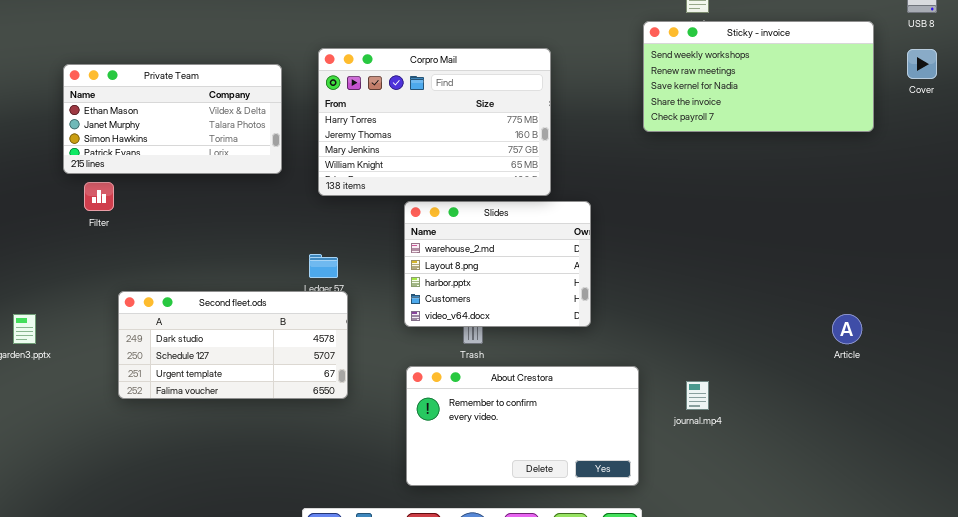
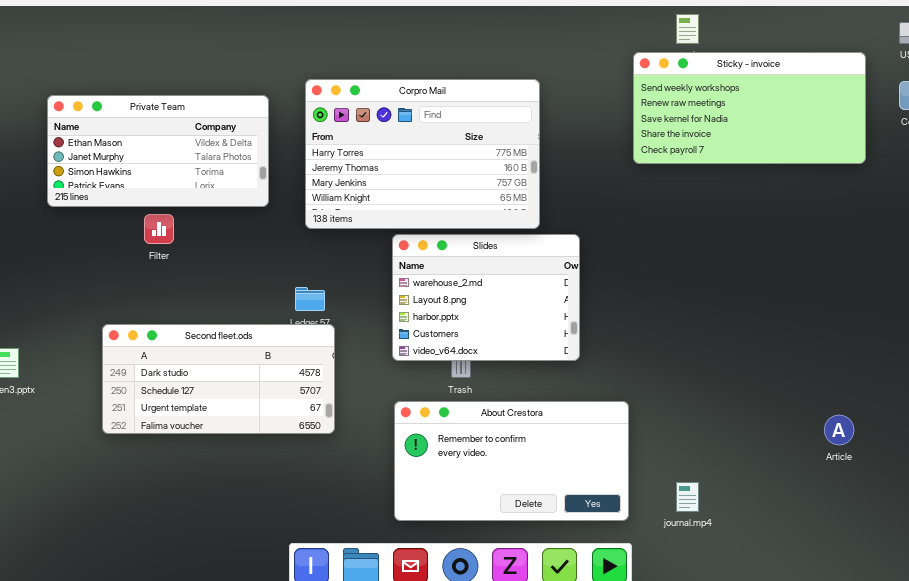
Filter: [84,182,114,211] -> [144,214,174,244], moved
Article: [832,314,862,344] -> [824,415,854,445], moved
journal.mp4: [686,381,709,410] -> [676,482,699,512], moved

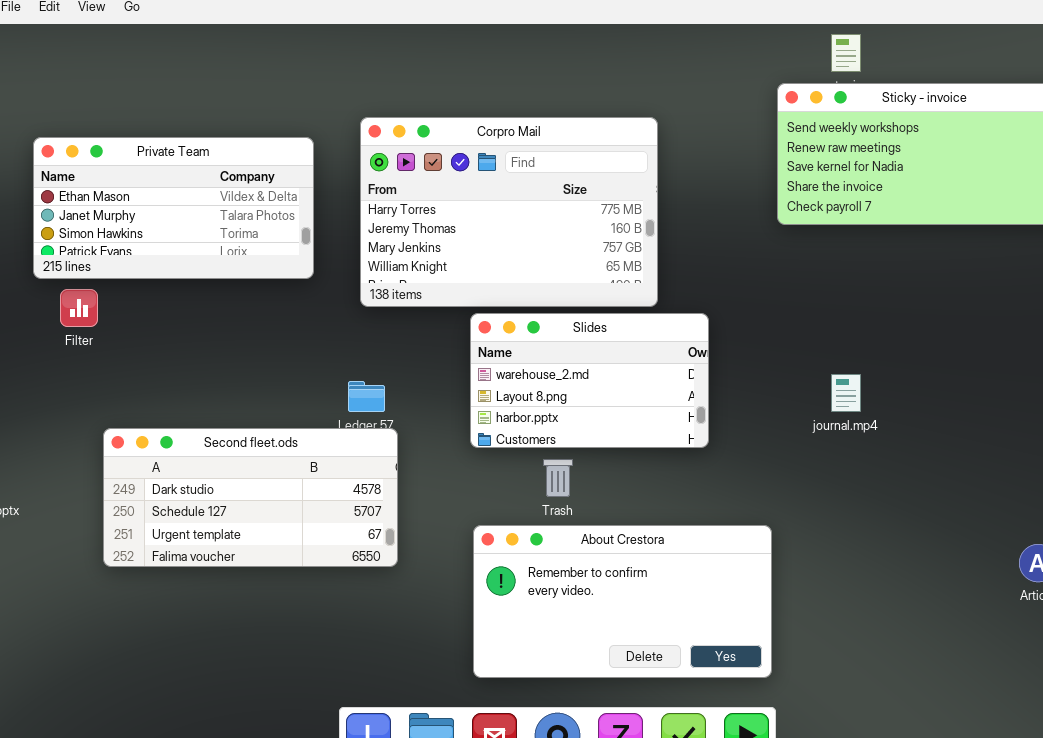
Filter: [144,214,174,244] -> [60,289,98,327], moved
Slides: [392,234,580,361] -> [470,313,709,448], resized
journal.mp4: [676,482,699,512] -> [831,374,861,412], moved

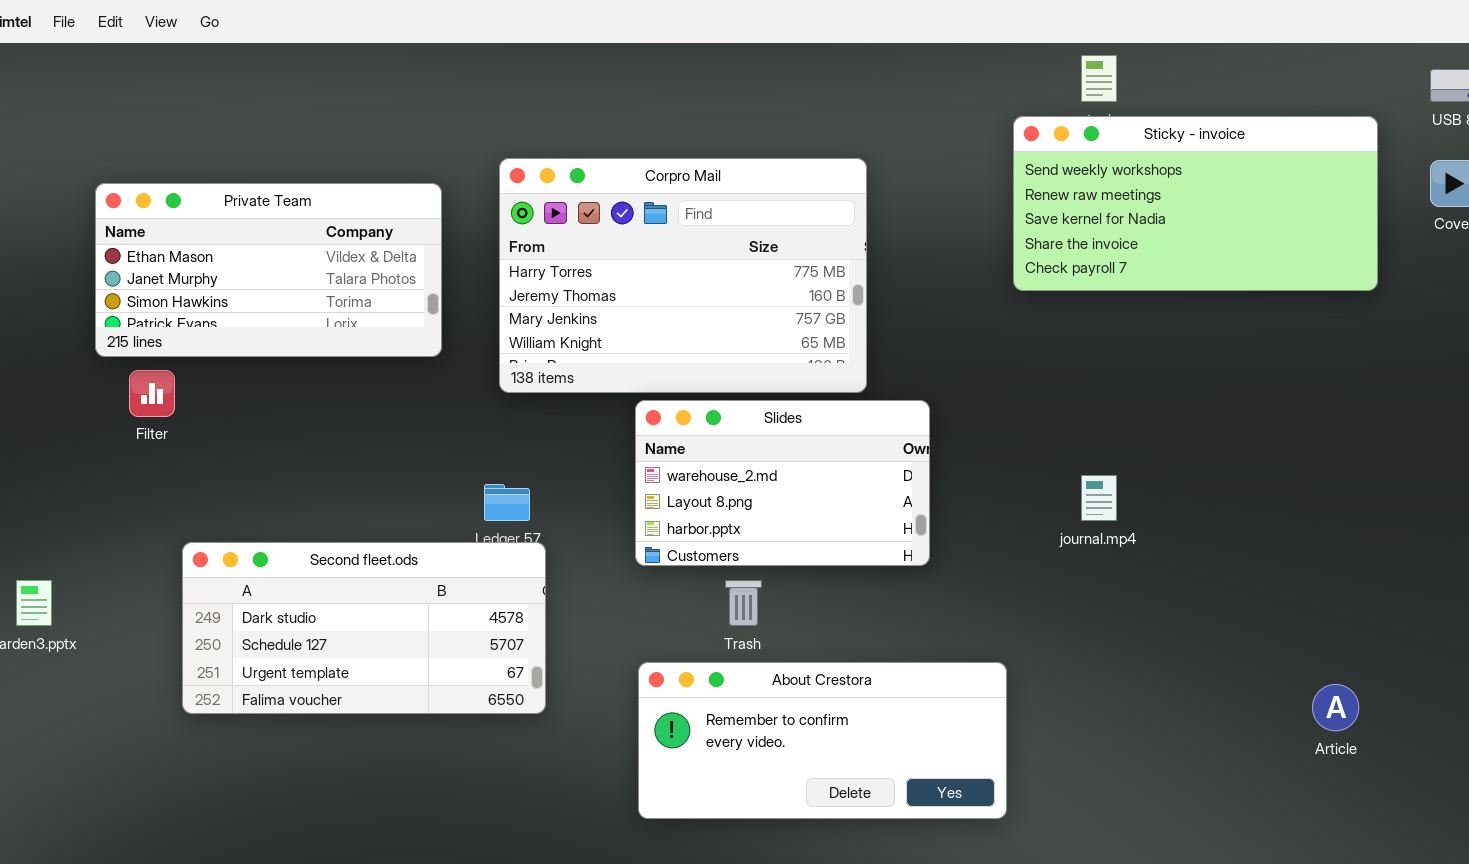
About Crestora: [473,525,772,678] -> [638,662,1007,819], resized

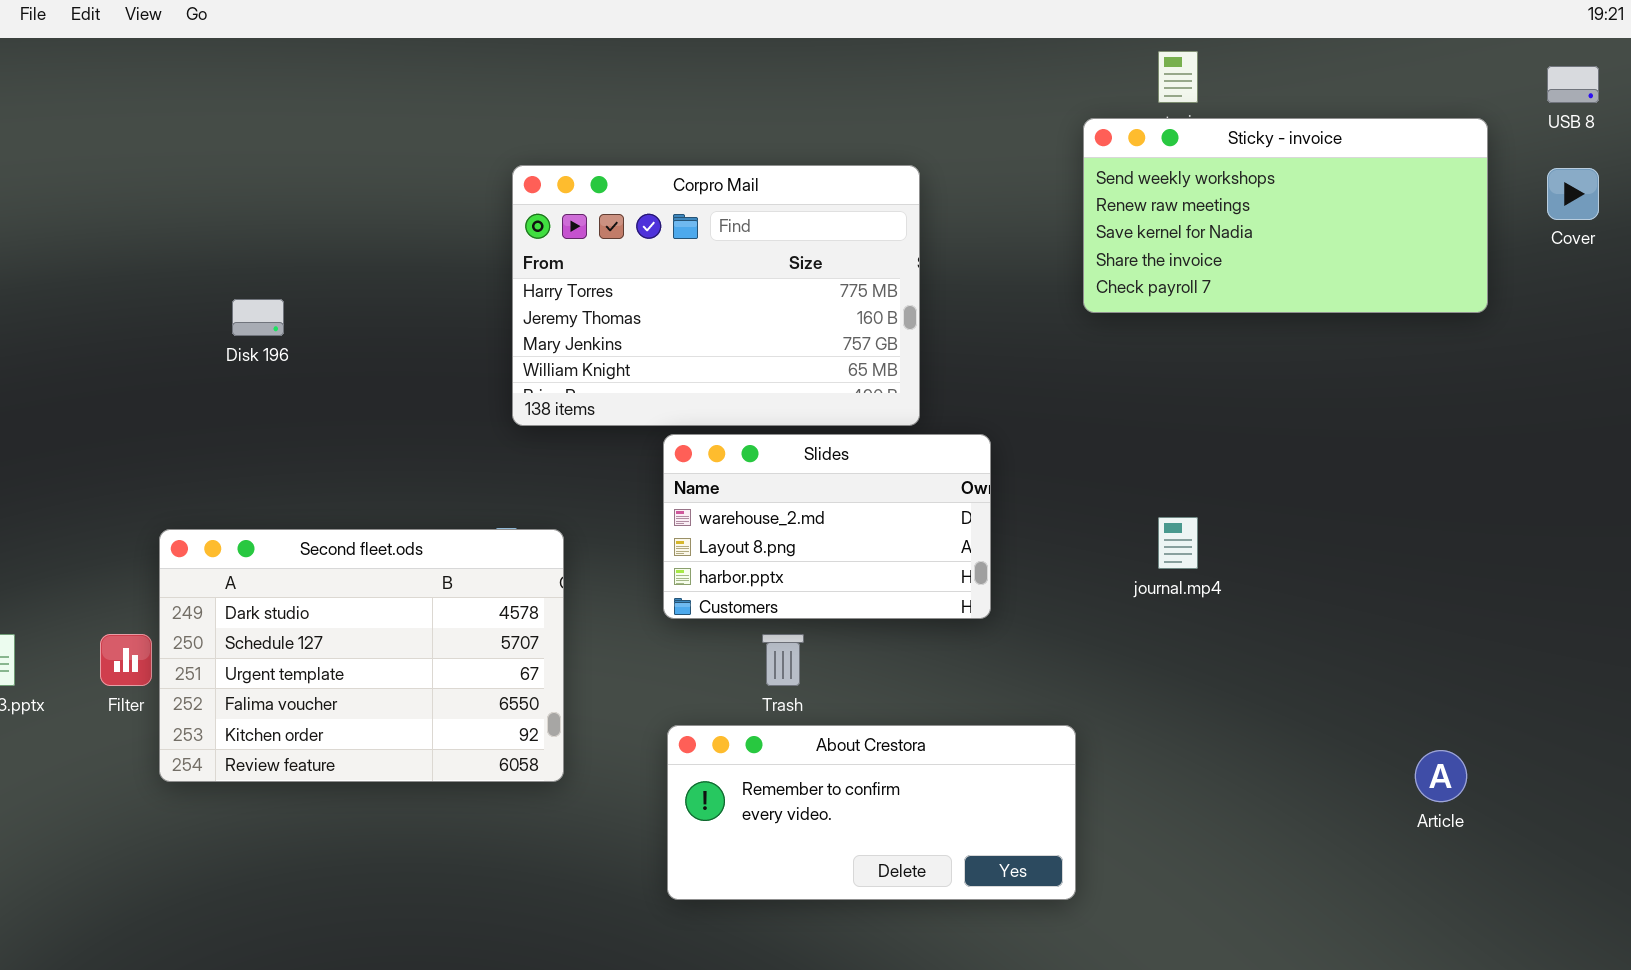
Private Team: [95,183,442,357] -> none, closed
Filter: [129,370,175,417] -> [100,634,152,686], moved
Second fleet.ods: [182,542,546,714] -> [159,529,564,782], resized

